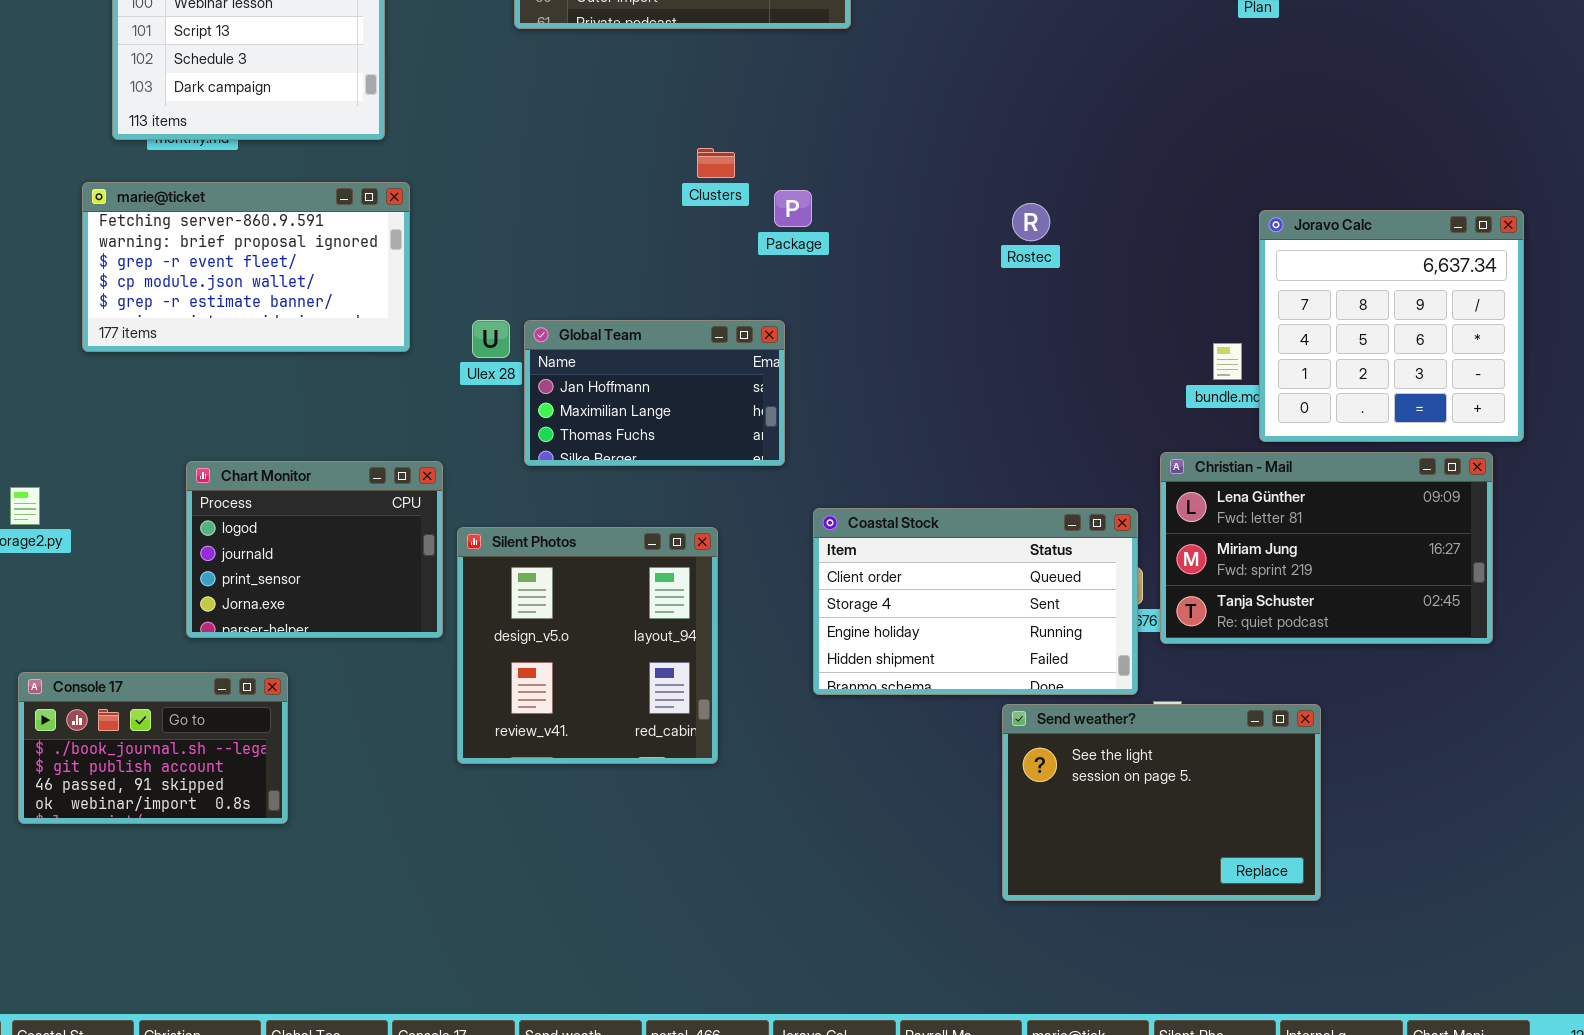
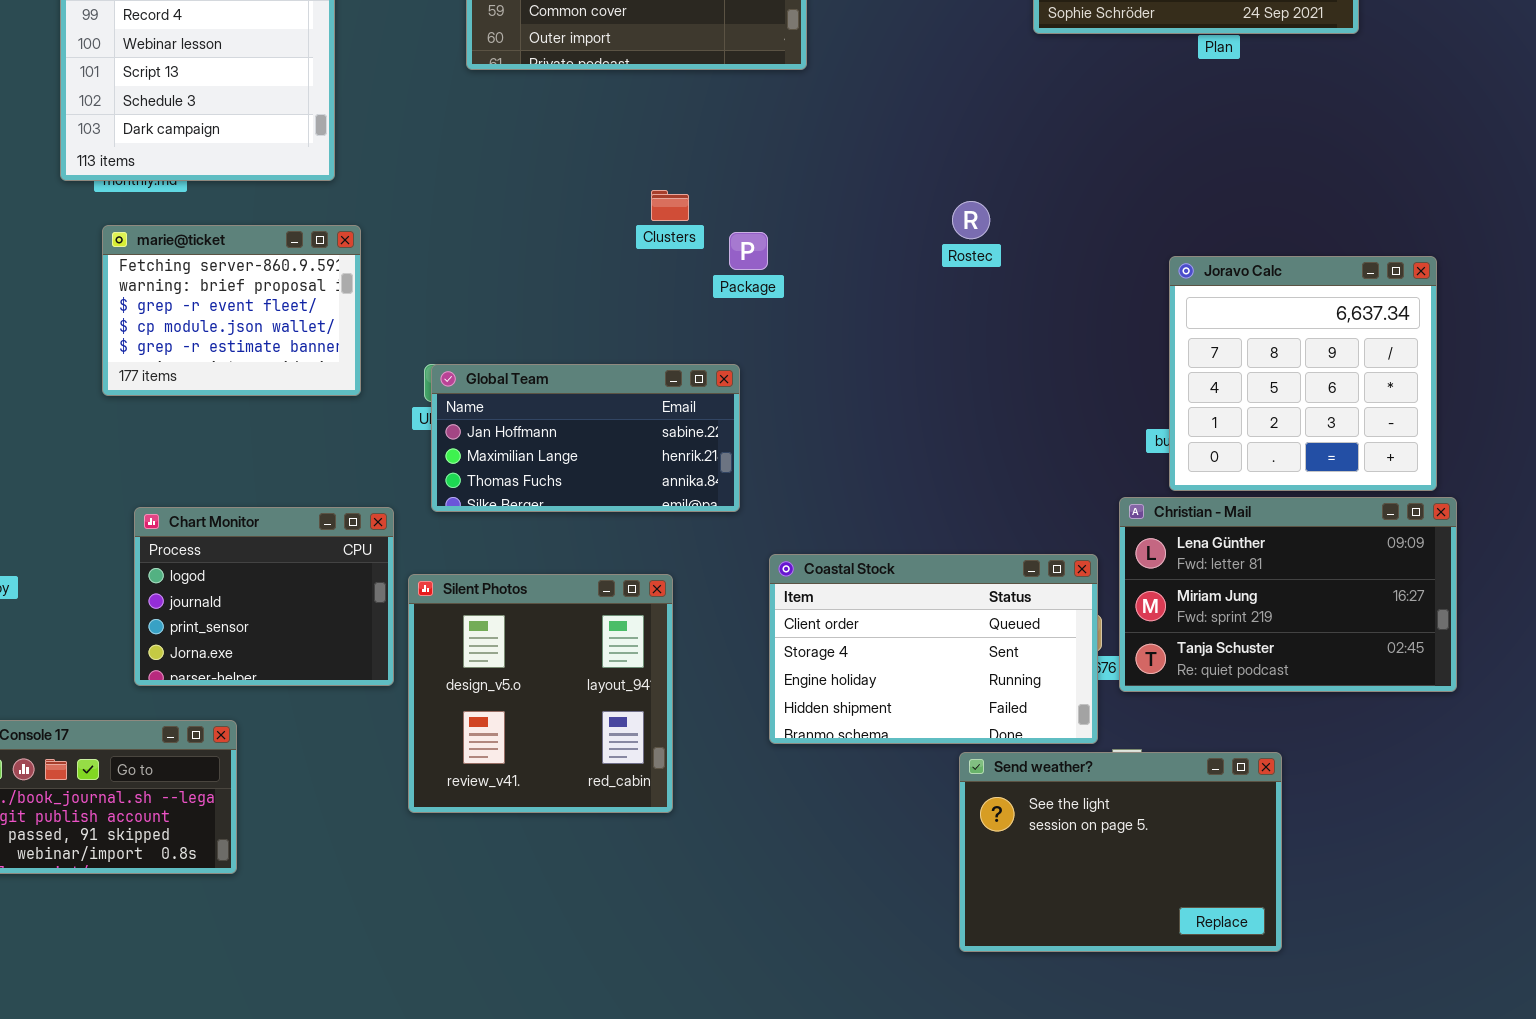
marie@ticket: [82,182,410,352] -> [102,225,361,396], resized
Rostec: [1012,203,1050,241] -> [952,201,990,239], moved
Joravo Calc: [1259,210,1524,442] -> [1169,256,1437,491], moved
Global Team: [524,320,785,466] -> [431,364,740,512], resized

